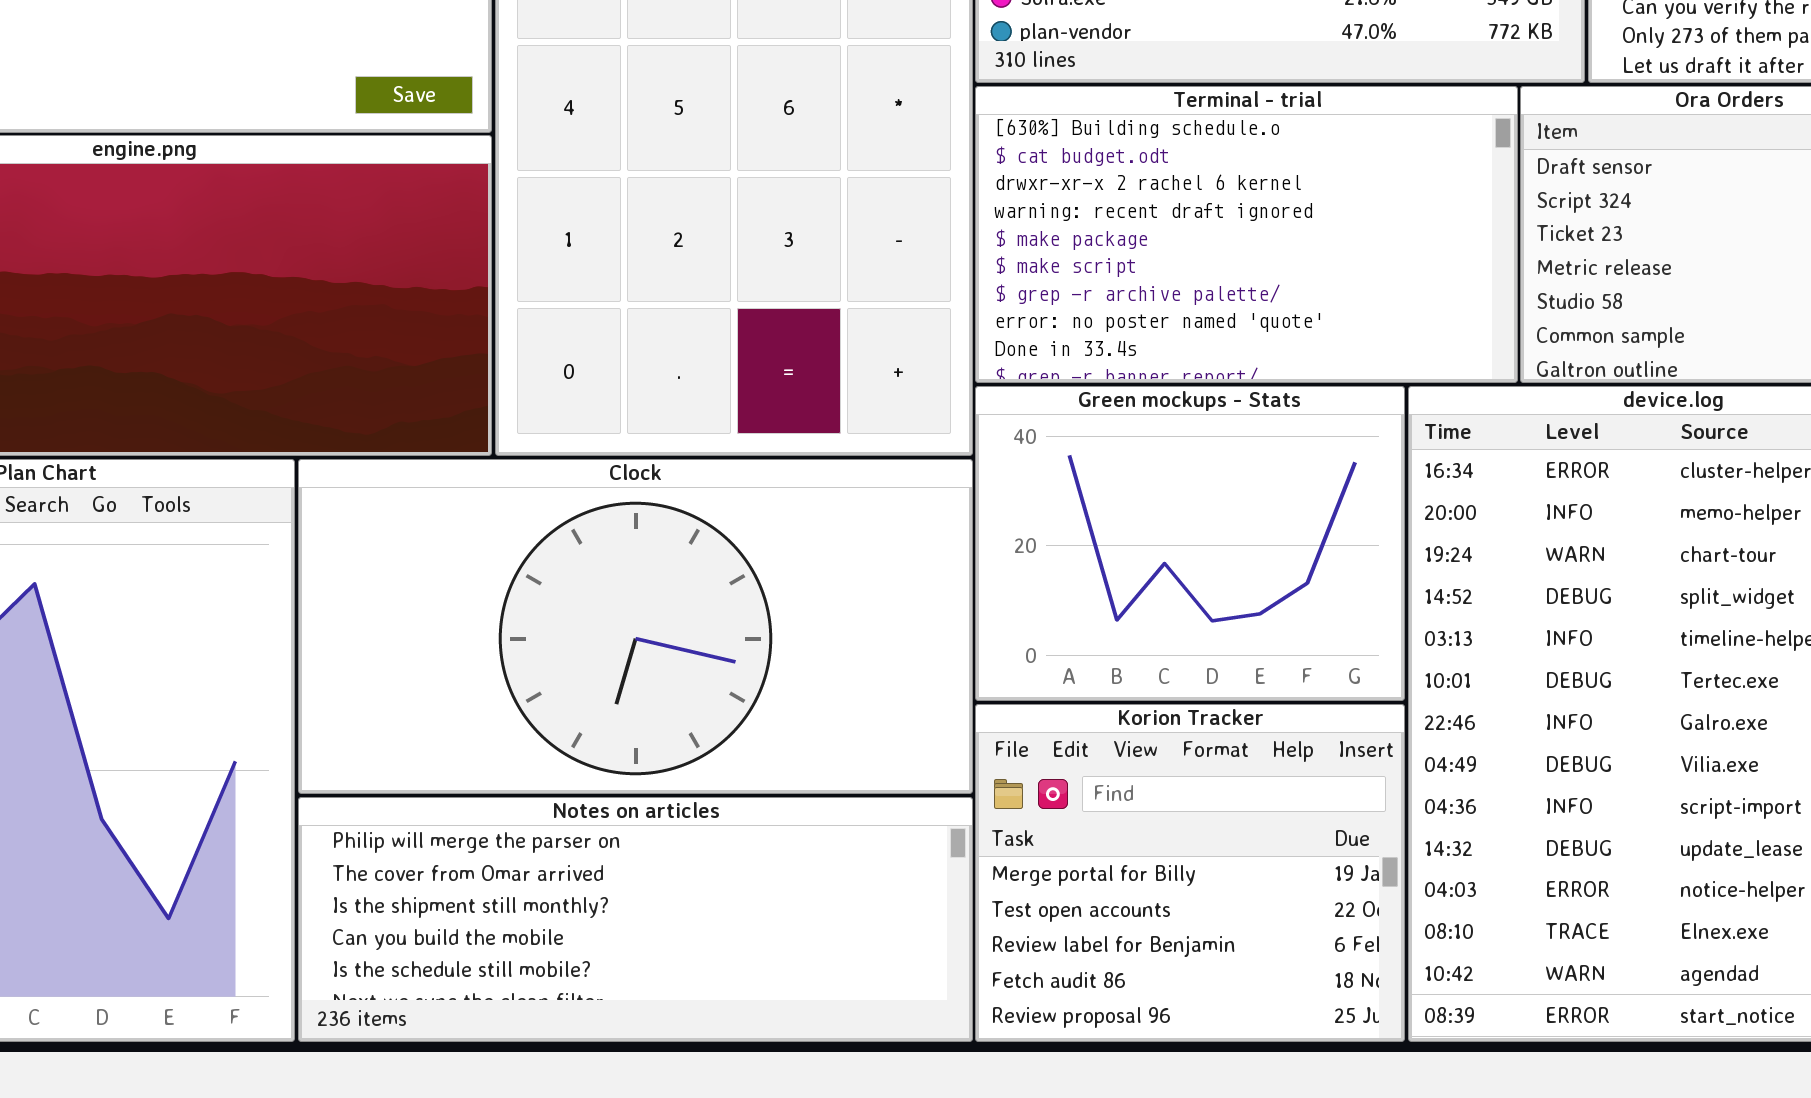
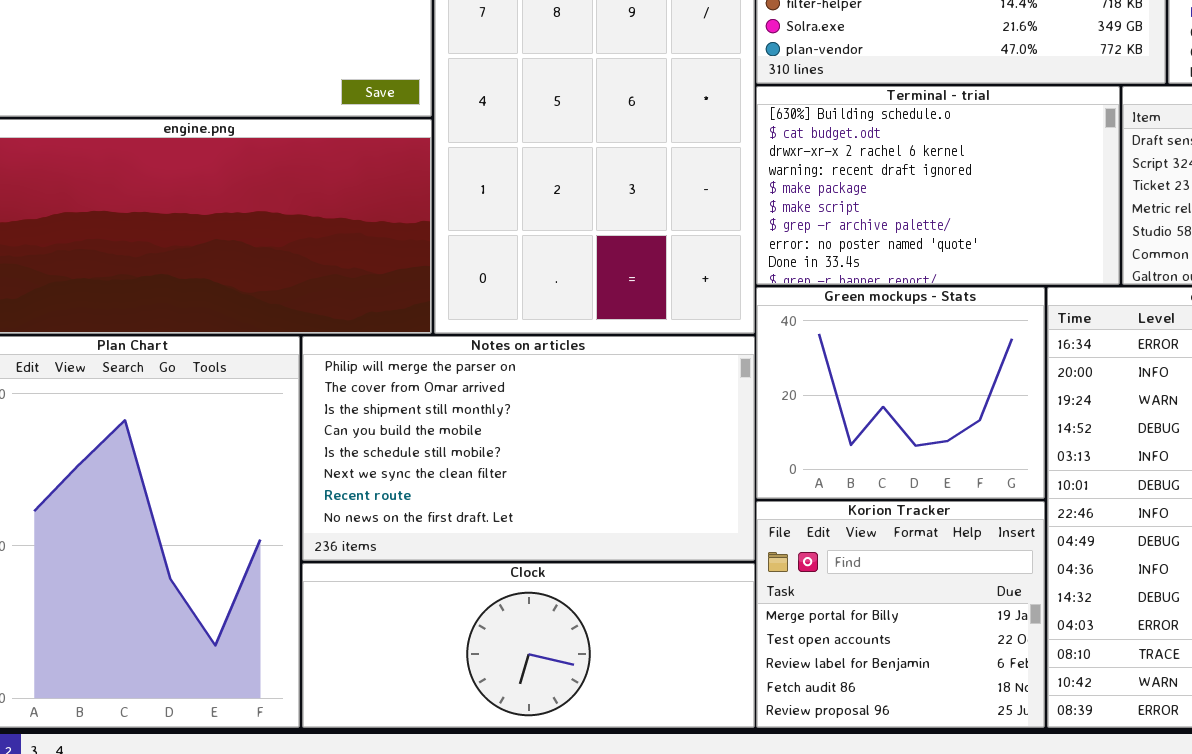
Clock: [298,459,973,794] -> [302,563,755,728], moved, resized
Notes on articles: [298,797,973,1042] -> [302,336,755,561], moved, resized

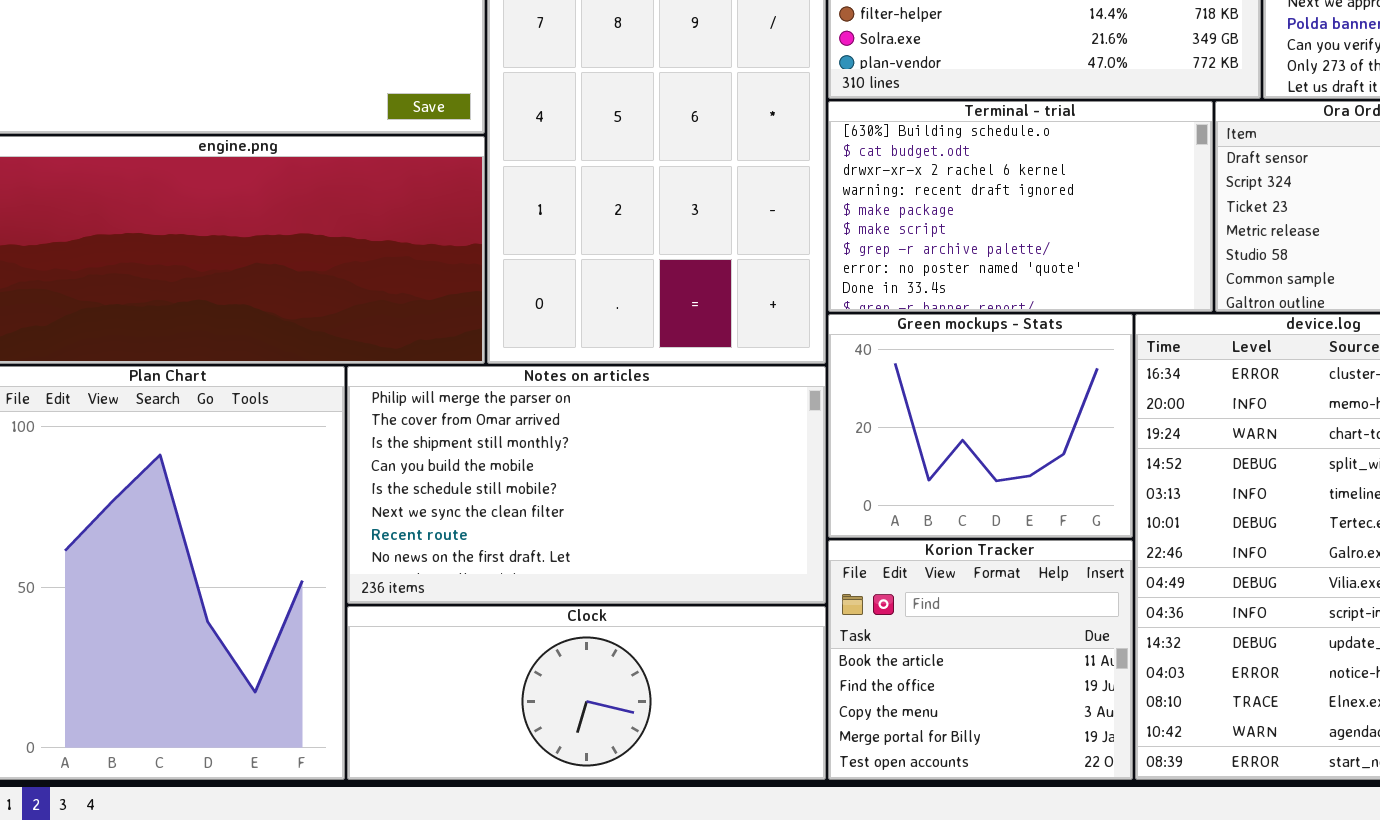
Korion Tracker: [756,501,1045,728] -> [828,540,1133,780], scrolled up 3 rows

